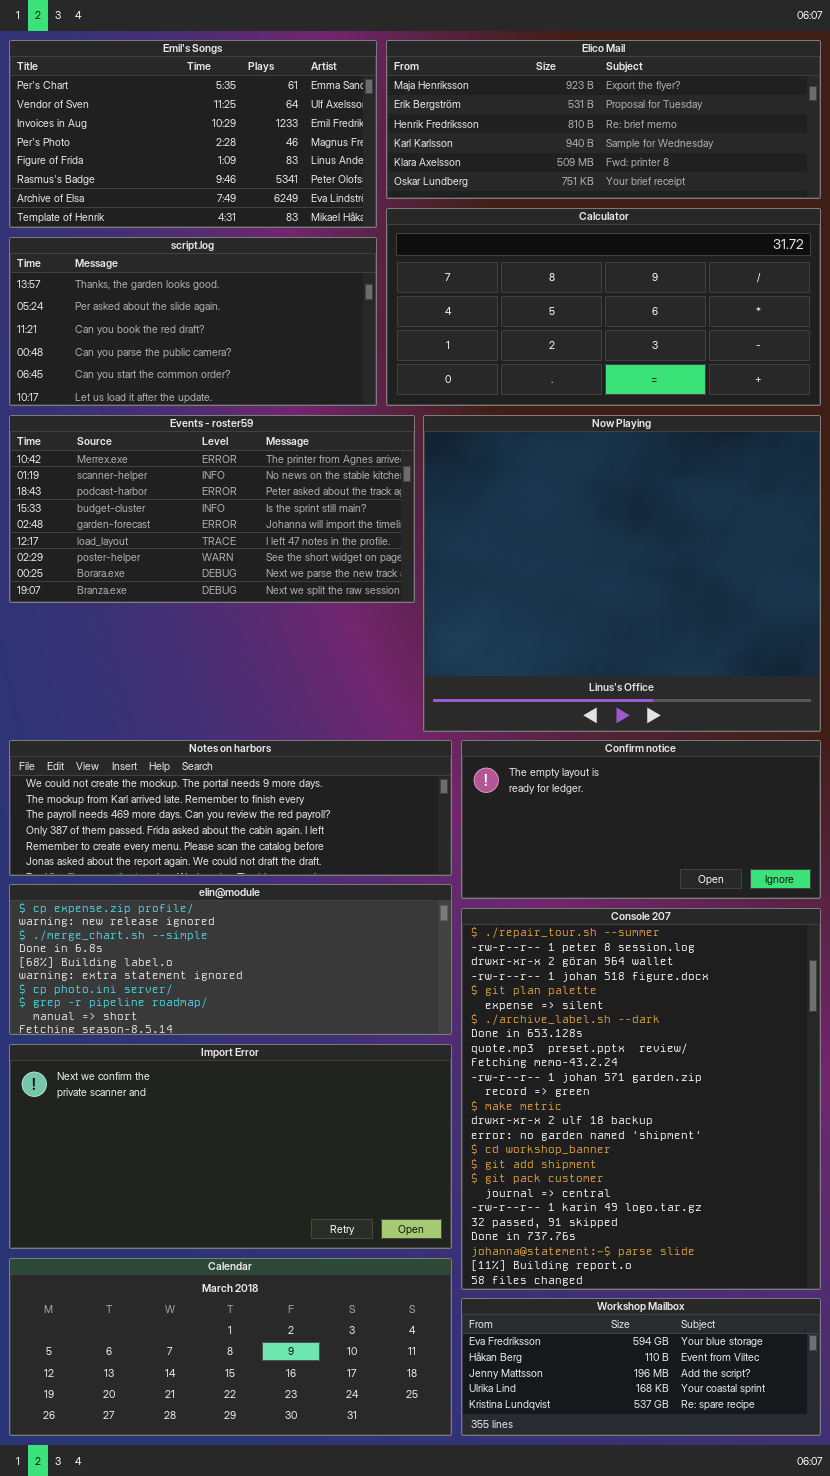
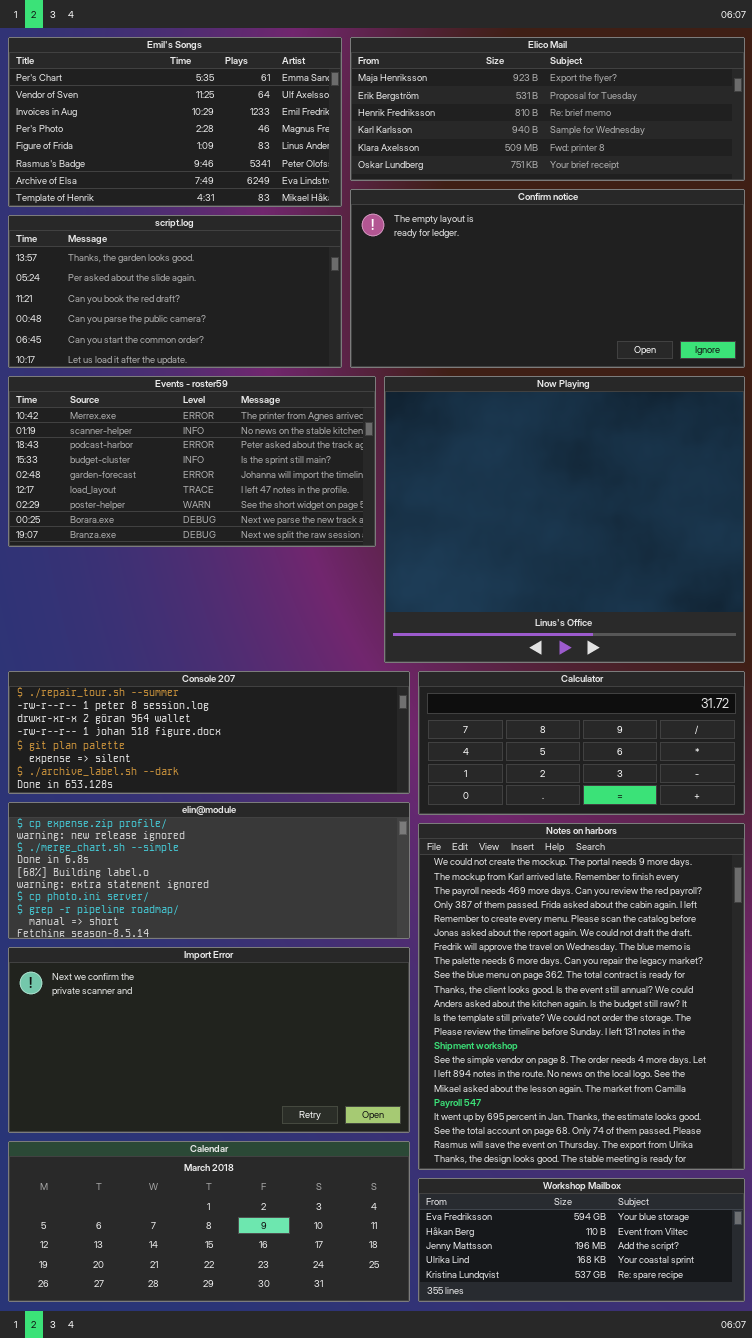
Calculator: [386,208,821,406] -> [418,671,745,815], moved, resized
Notes on harbors: [9,740,452,876] -> [418,823,745,1170], moved, resized
Confirm notice: [461,740,821,899] -> [350,189,745,368], moved, resized
Console 207: [461,908,821,1290] -> [8,671,410,794], moved, resized

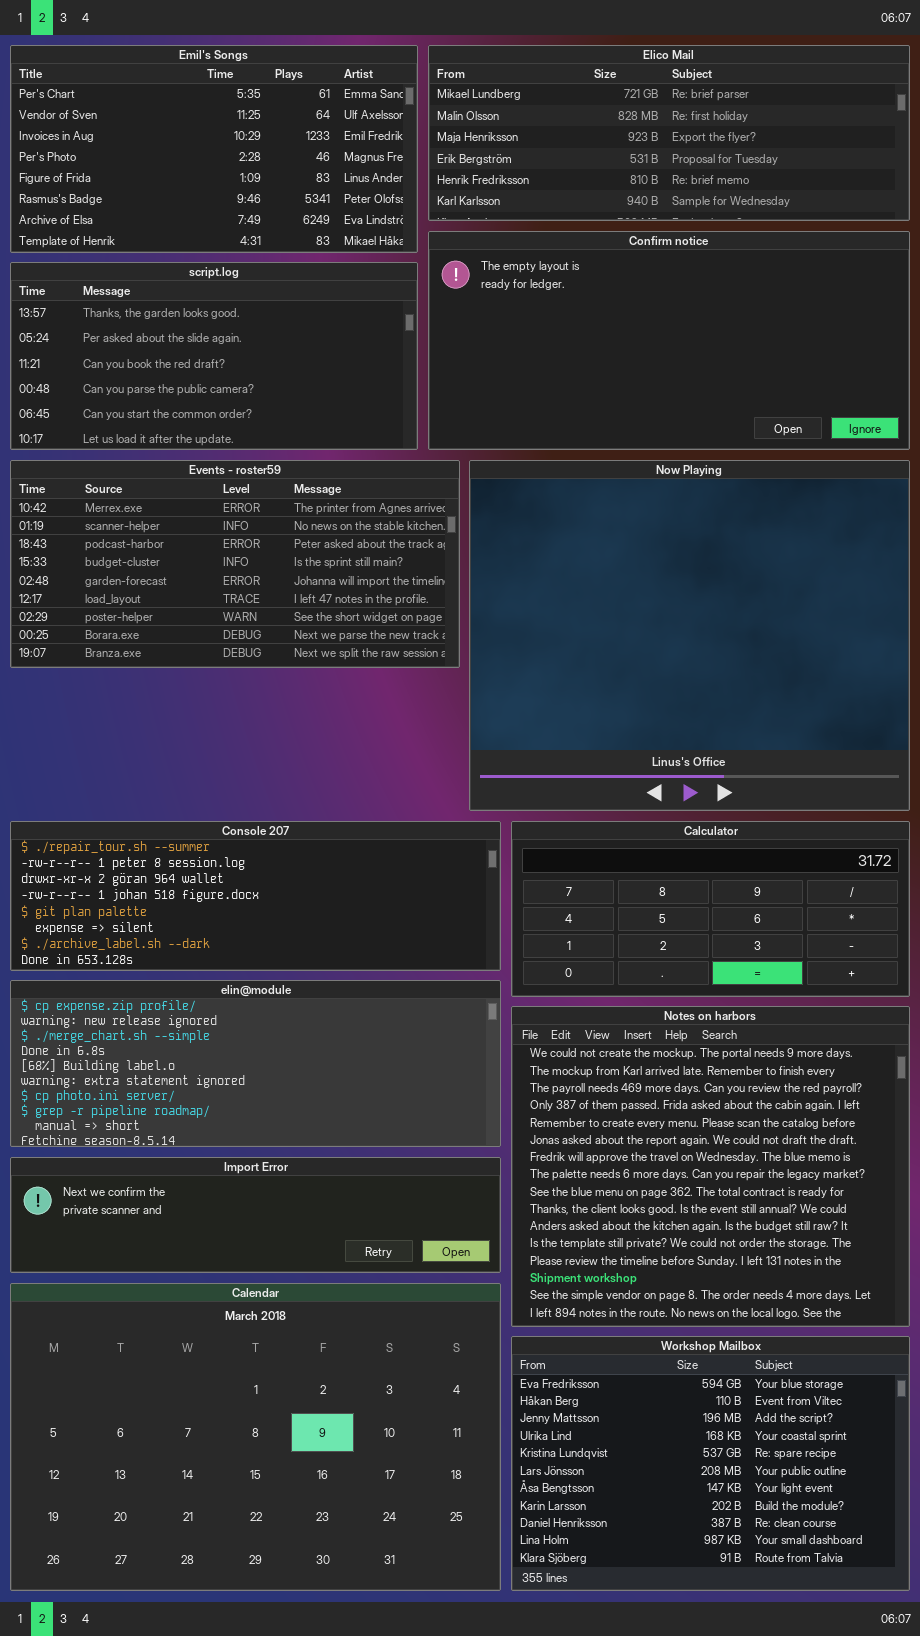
Elico Mail: [350,37,745,181] -> [428,45,910,221], scrolled up 2 rows
Notes on harbors: [418,823,745,1170] -> [511,1006,910,1327], resized
Import Error: [8,947,410,1133] -> [10,1157,501,1273], resized
Calendar: [8,1141,410,1302] -> [10,1283,501,1591], resized
Workshop Mailbox: [418,1178,745,1302] -> [511,1336,910,1591], resized

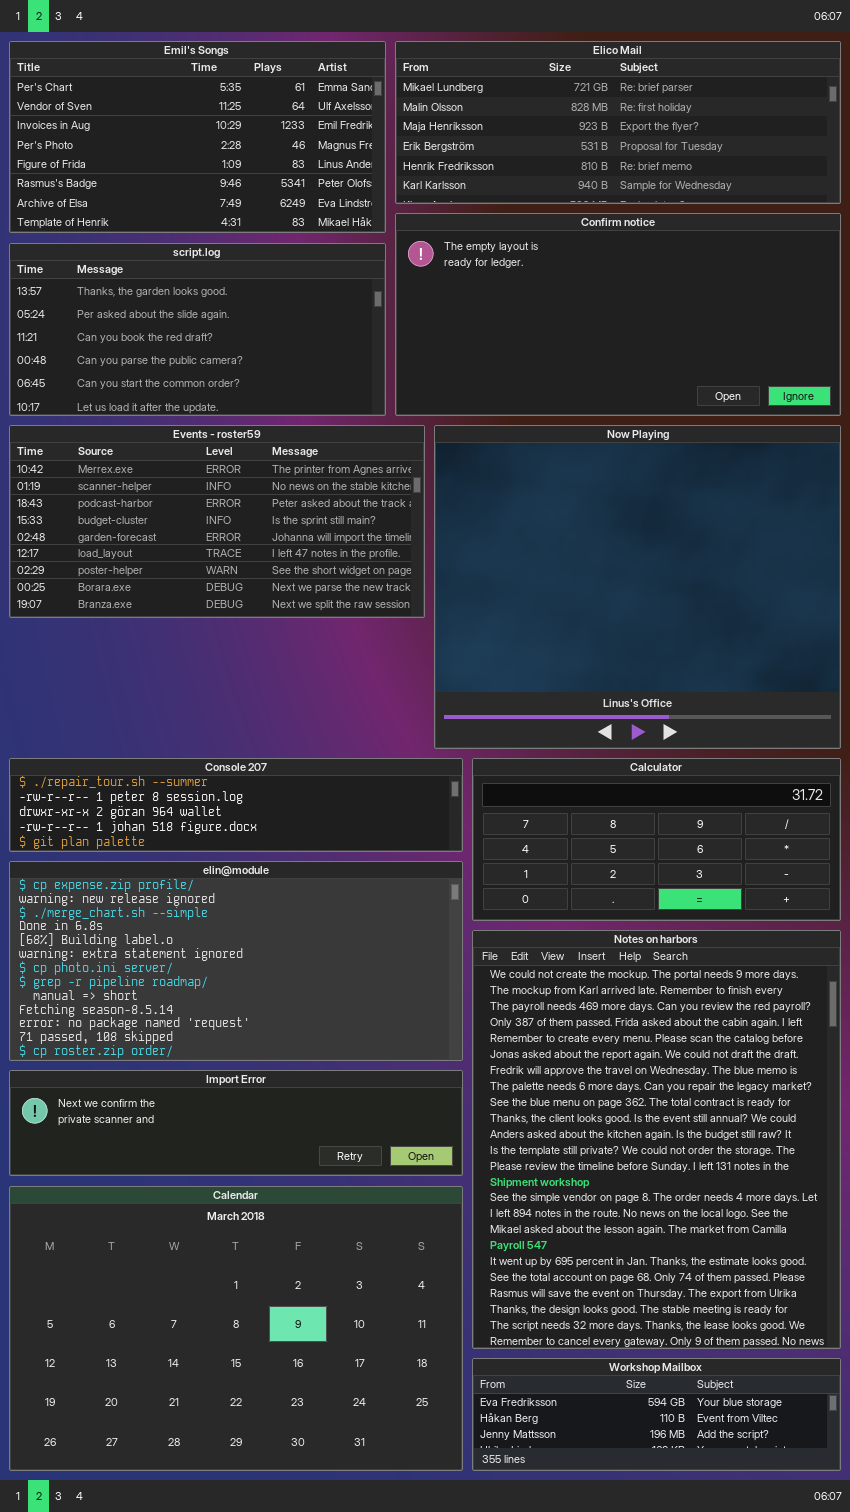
Console 207: [10,821,501,971] -> [9,758,463,852], resized
elin@module: [10,980,501,1147] -> [9,861,463,1061], resized
Notes on harbors: [511,1006,910,1327] -> [472,930,841,1349], resized
Workshop Mailbox: [511,1336,910,1591] -> [472,1358,841,1471], resized

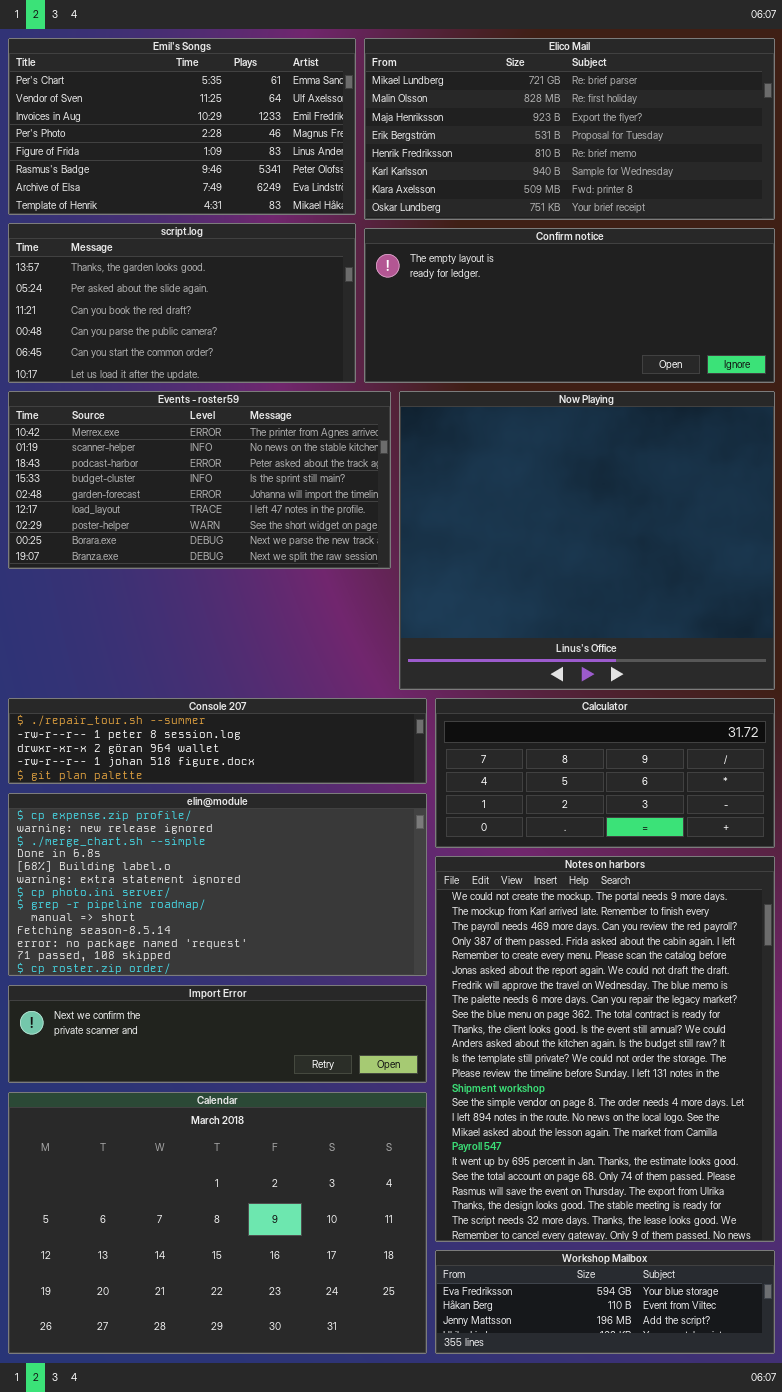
Elico Mail: [395,41,841,204] -> [364,38,775,220], resized
Confirm notice: [395,213,841,416] -> [364,228,775,383], resized

